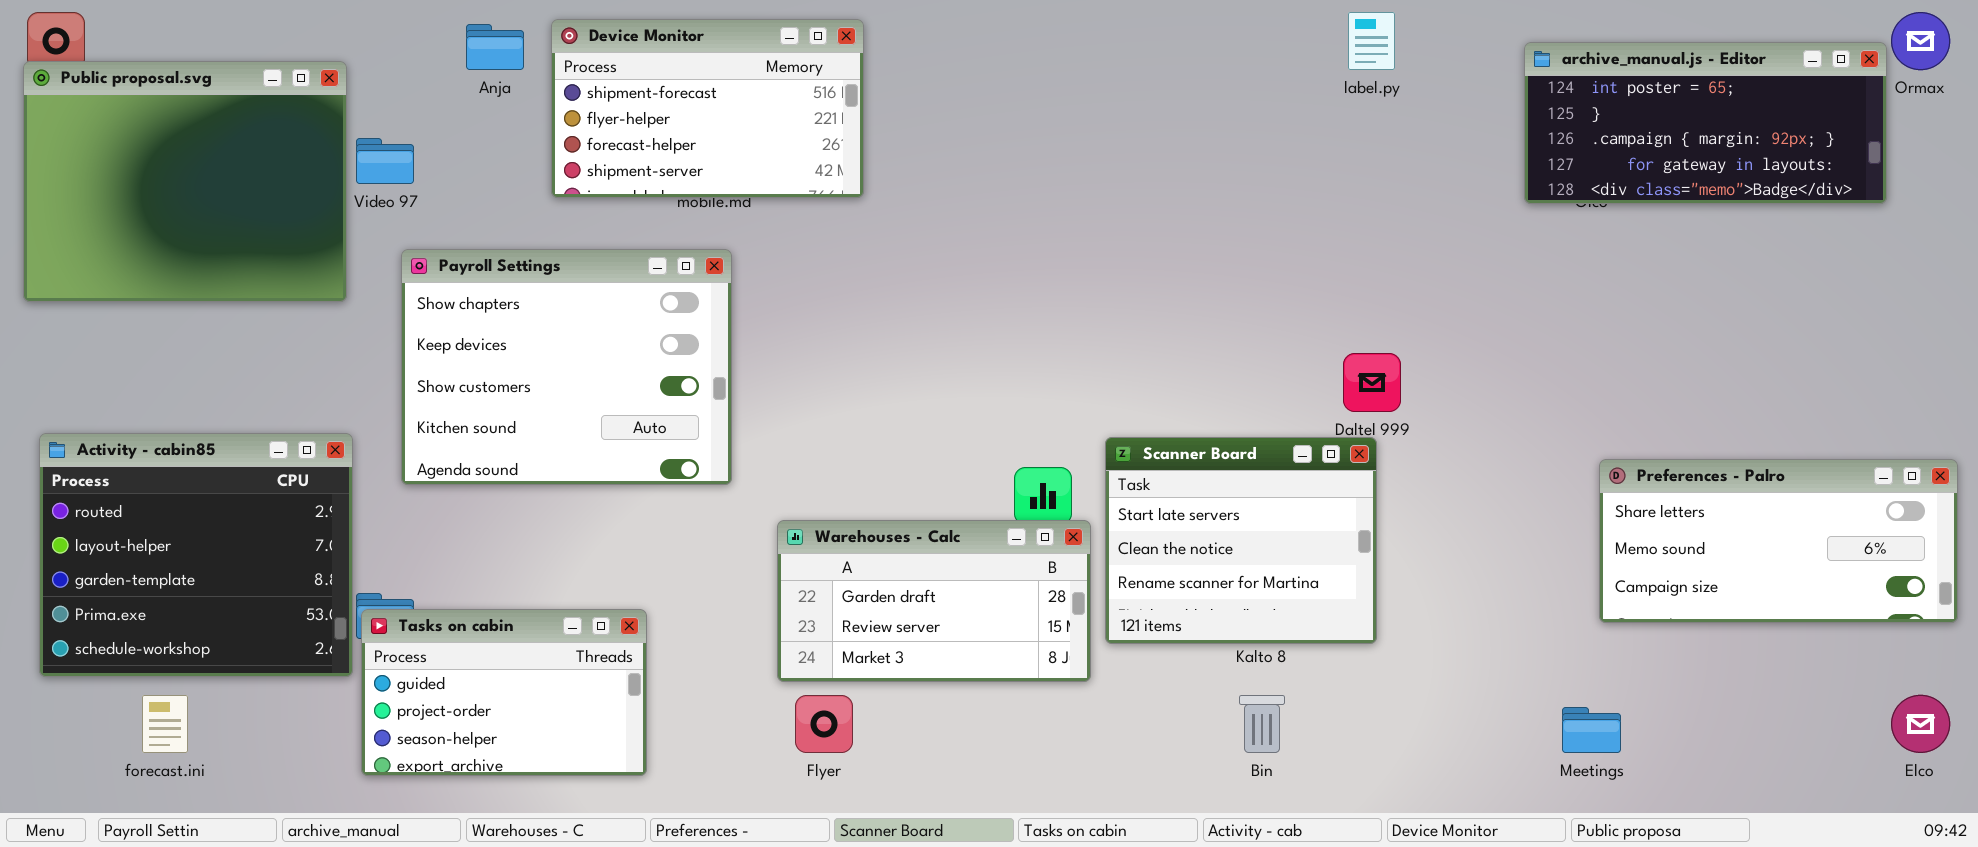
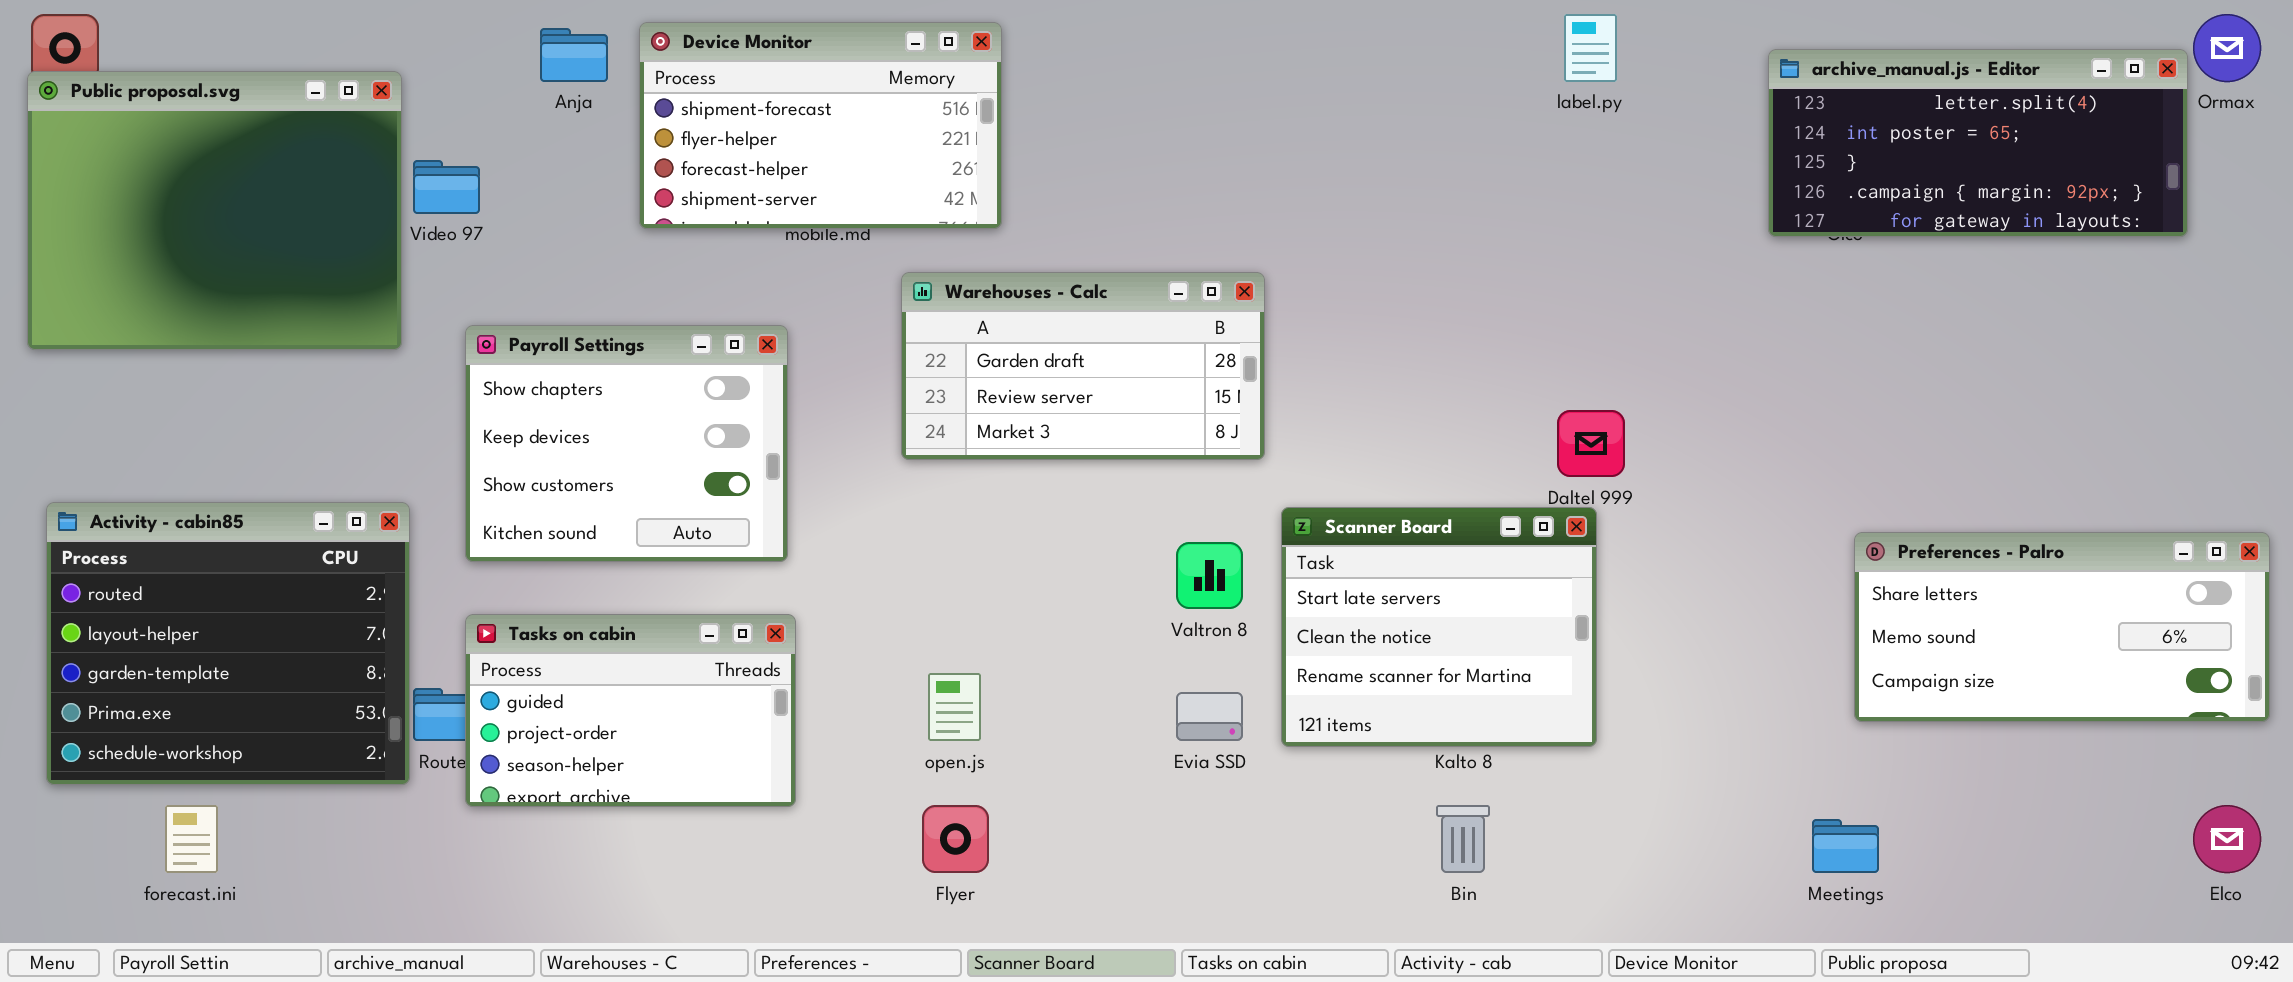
archive_manual.js - Editor: [1524,42,1887,204] -> [1768,49,2188,237], scrolled up 1 row
Payroll Settings: [401,249,732,485] -> [465,325,788,562], resized
Warehouses - Calc: [777,520,1091,682] -> [901,272,1265,460], moved
Tasks on cabin: [361,609,647,776] -> [465,614,796,807], moved

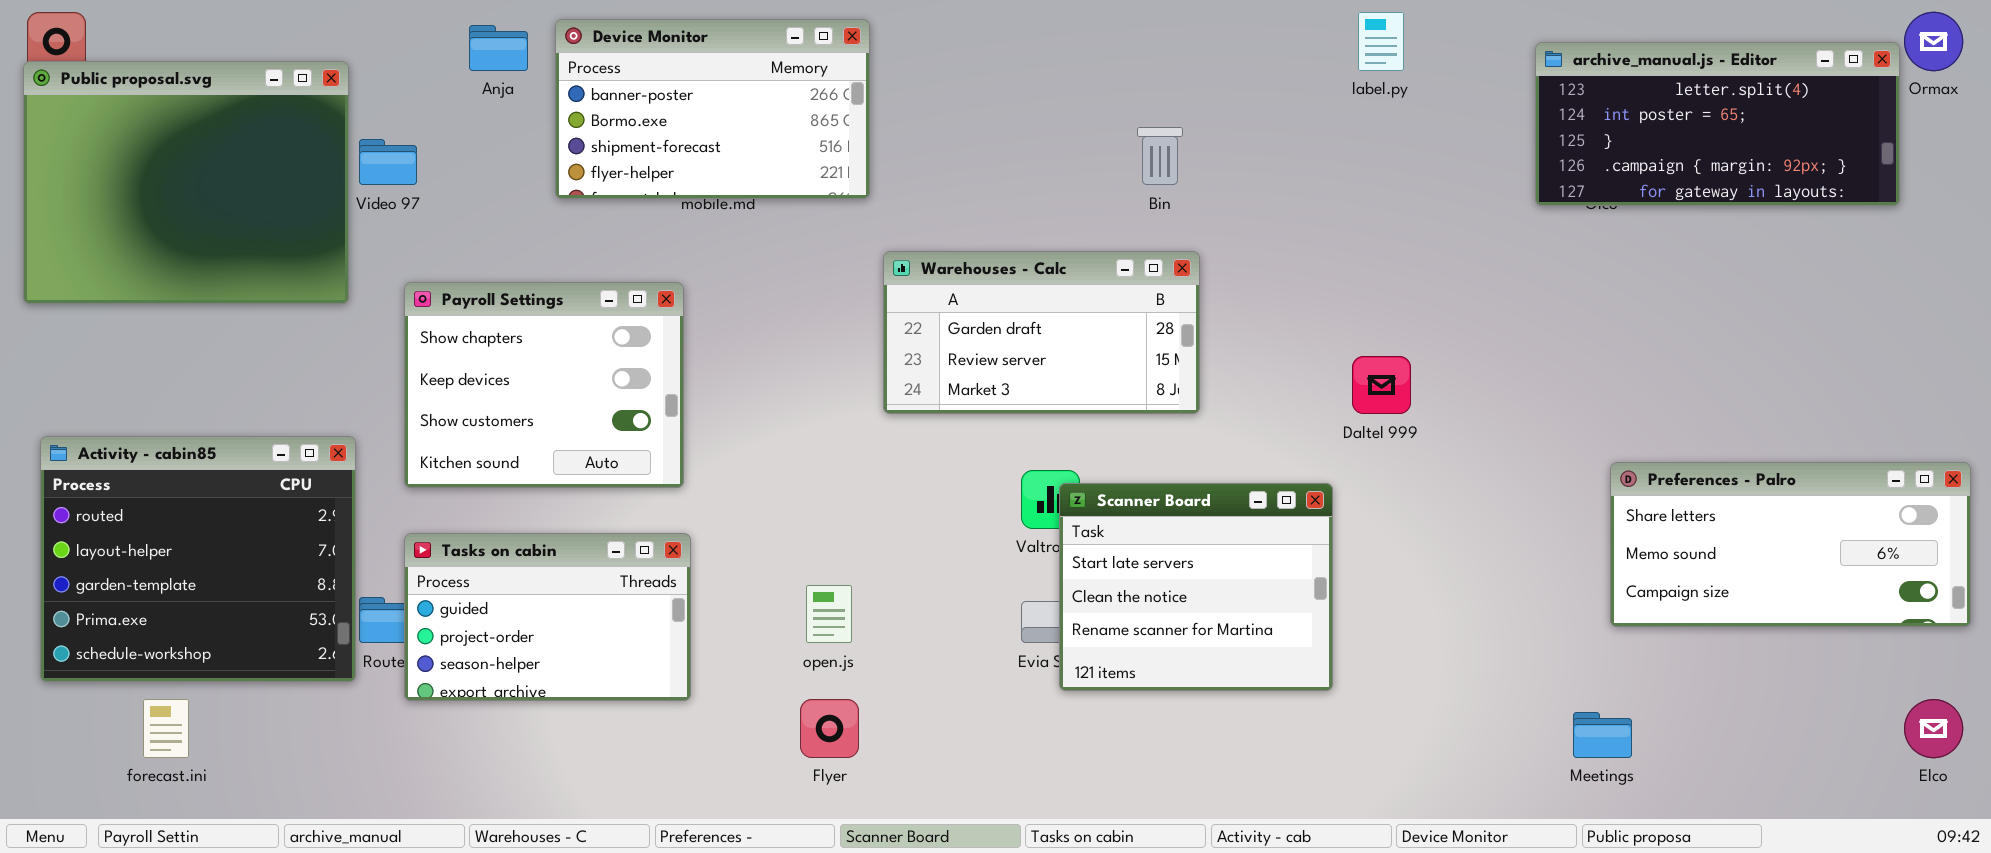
Device Monitor: [639,22,1002,229] -> [555,19,870,199], scrolled up 2 rows
Warehouses - Calc: [901,272,1265,460] -> [883,251,1200,414], moved
Scanner Board: [1281,507,1597,747] -> [1059,483,1333,691], moved
Bin: [1436,805,1490,873] -> [1137,127,1183,185], moved

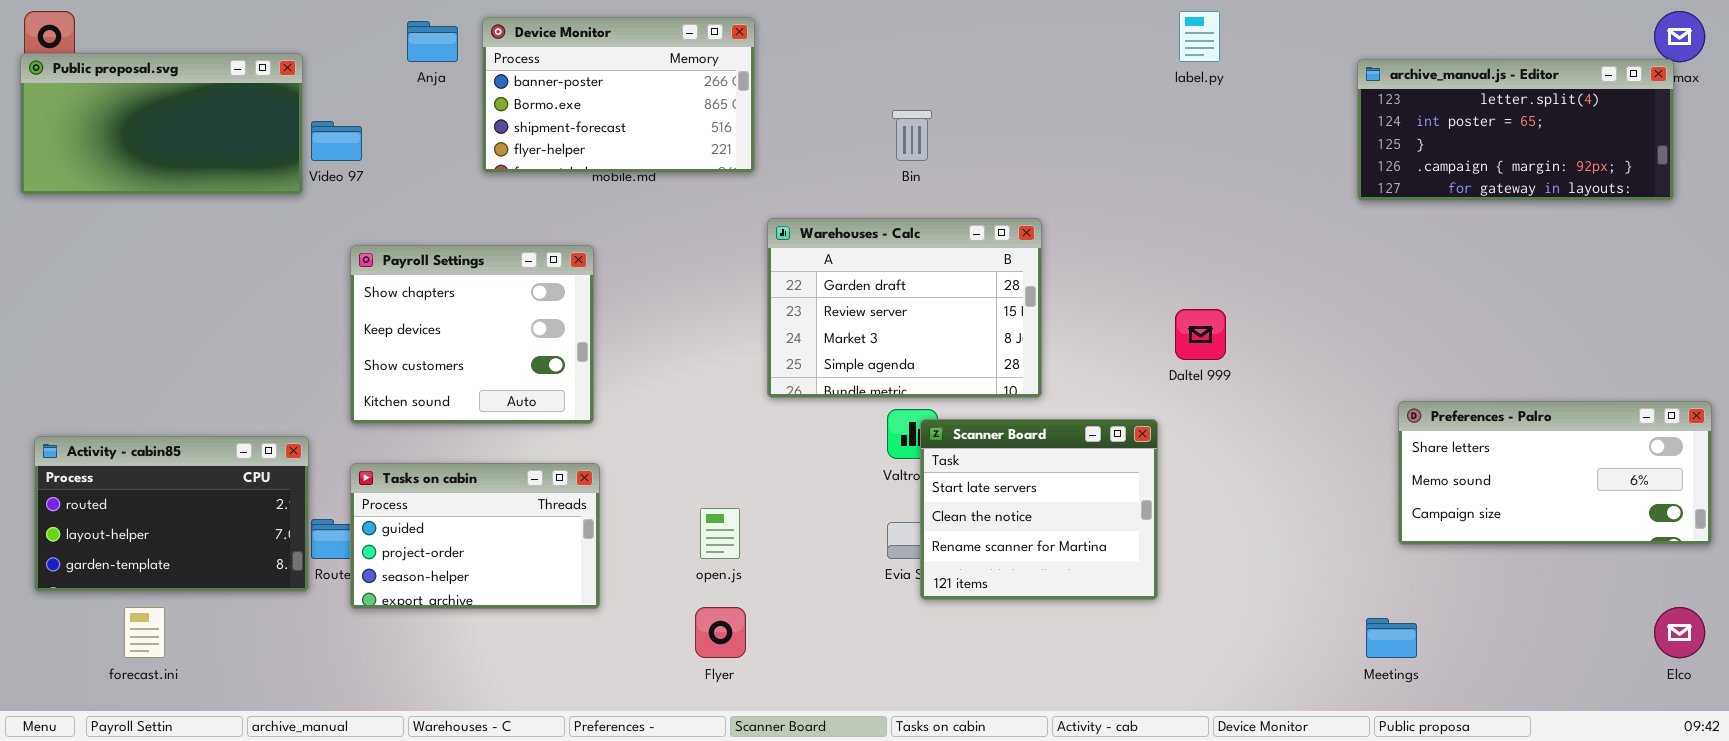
archive_manual.js - Editor: [1535,42,1900,206] -> [1357,59,1674,201], moved
Public proposal.svg: [23,61,349,304] -> [20,53,303,195], resized
Bin: [1137,127,1183,185] -> [892,110,932,161], moved
Warehouses - Calc: [883,251,1200,414] -> [767,218,1042,398], resized
Activity - cabin85: [40,436,356,682] -> [34,436,309,592], resized

